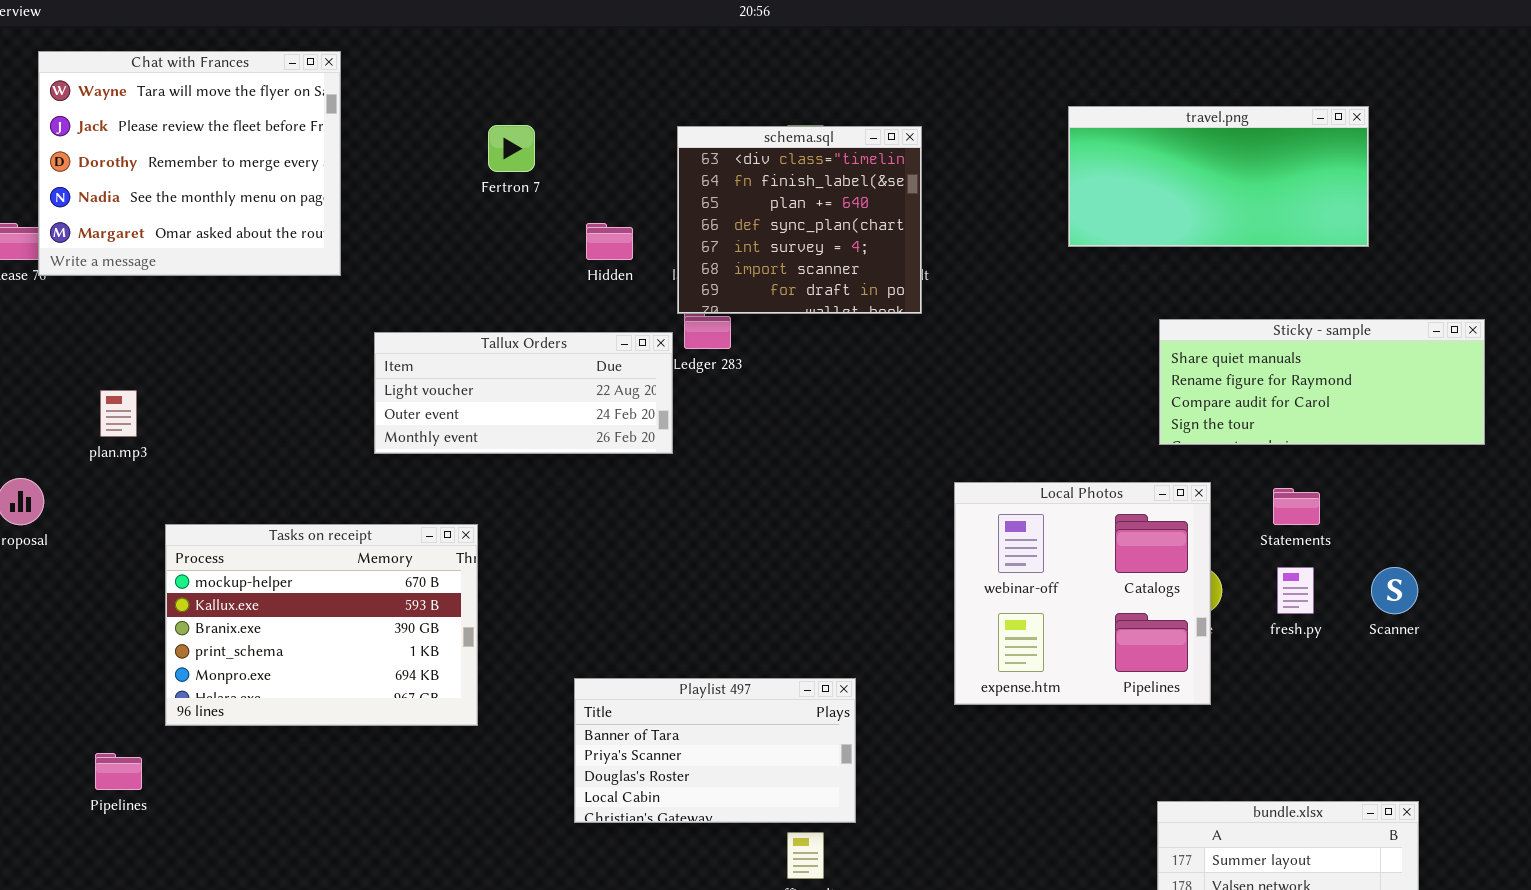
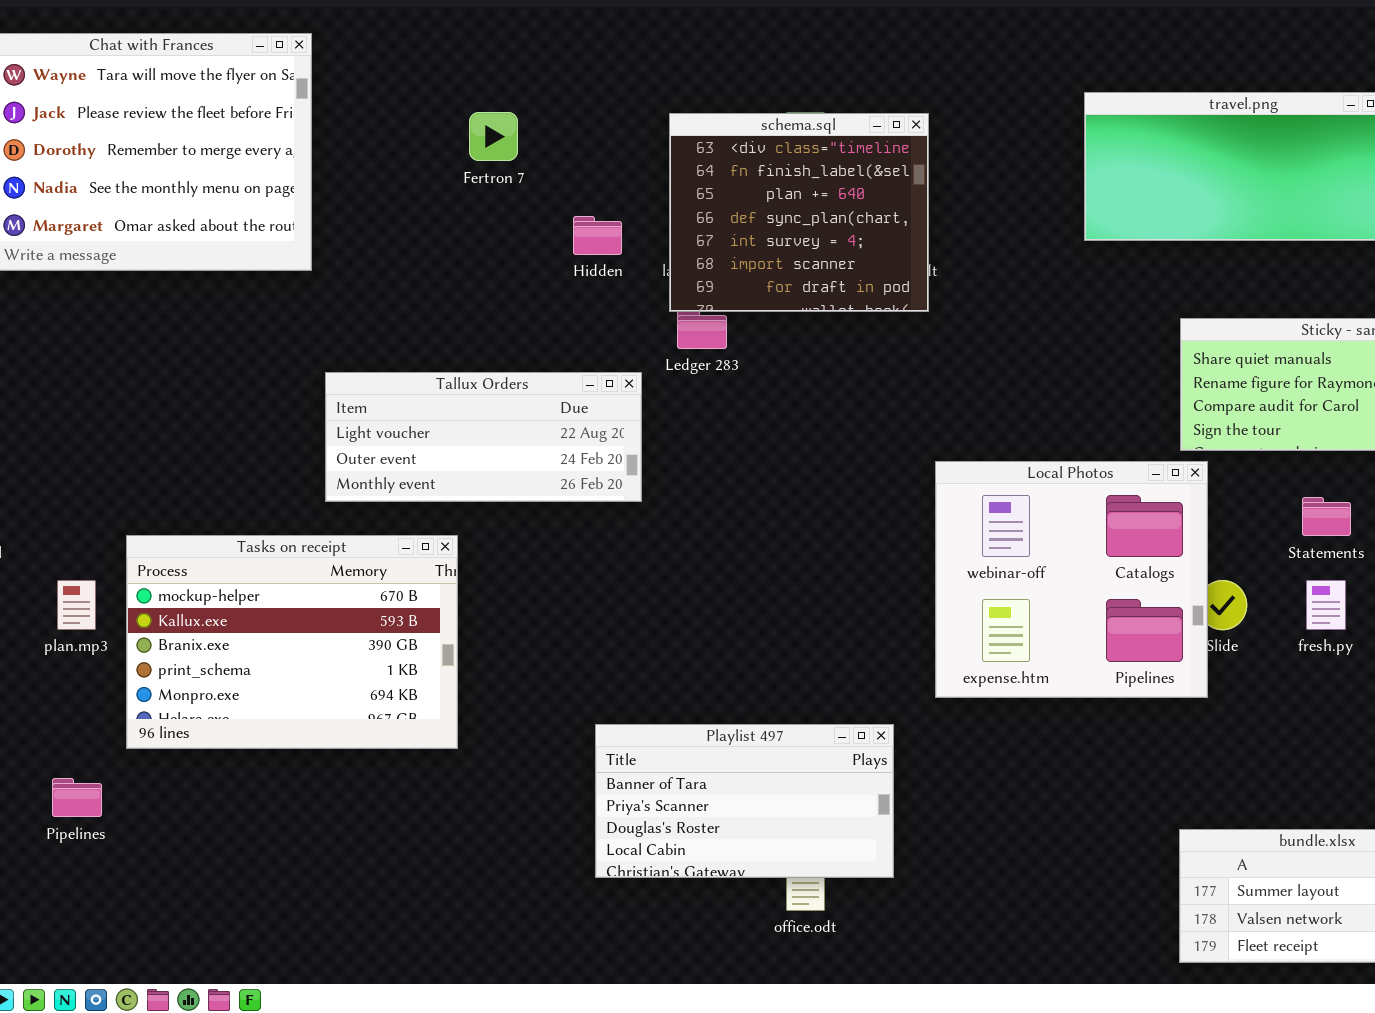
Tallux Orders: [374,332,673,454] -> [325,372,642,502], moved
plan.mp3: [100,390,137,437] -> [57,580,96,630], moved
Local Photos: [954,482,1211,705] -> [935,461,1208,698], moved
Playlist 497: [574,678,856,823] -> [595,724,894,878], moved

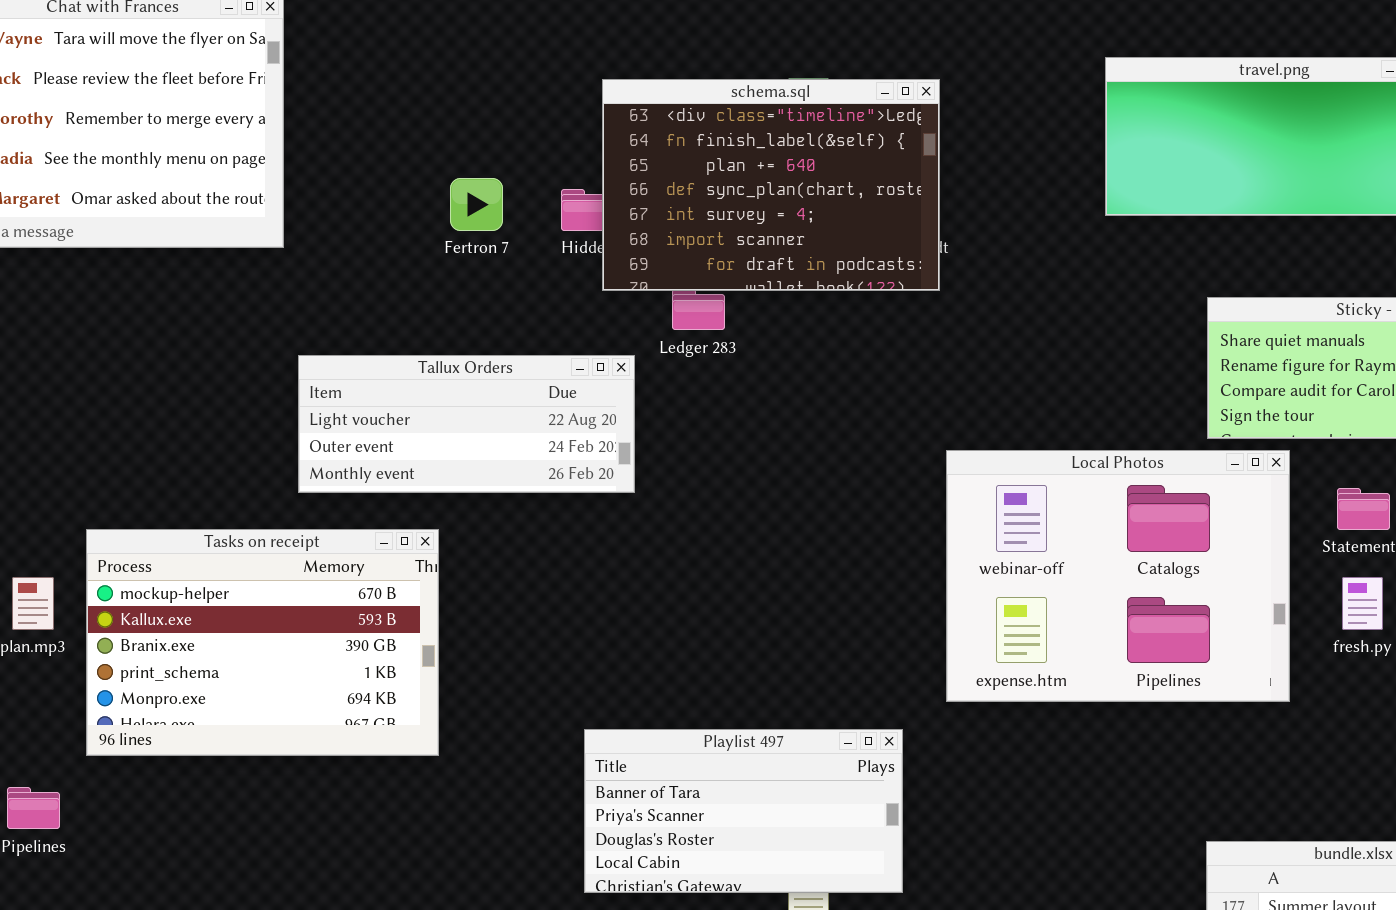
Fertron 7: [469,112,518,161] -> [450,178,503,231], moved
schema.sql: [669,113,929,312] -> [602,79,940,291], resized
Local Photos: [935,461,1208,698] -> [946,450,1290,702], resized

